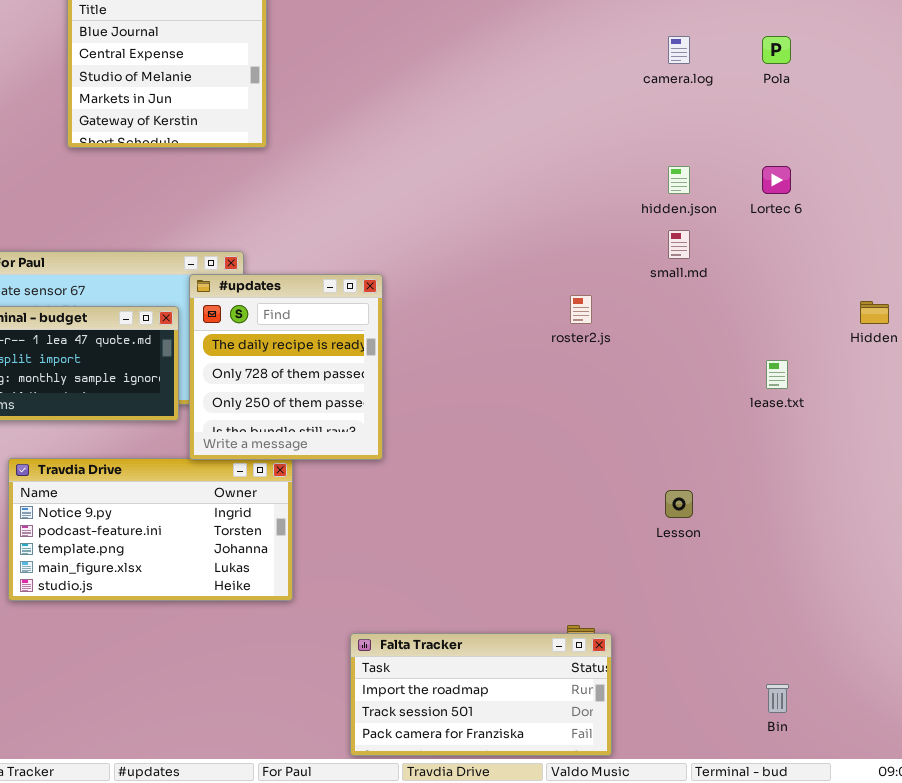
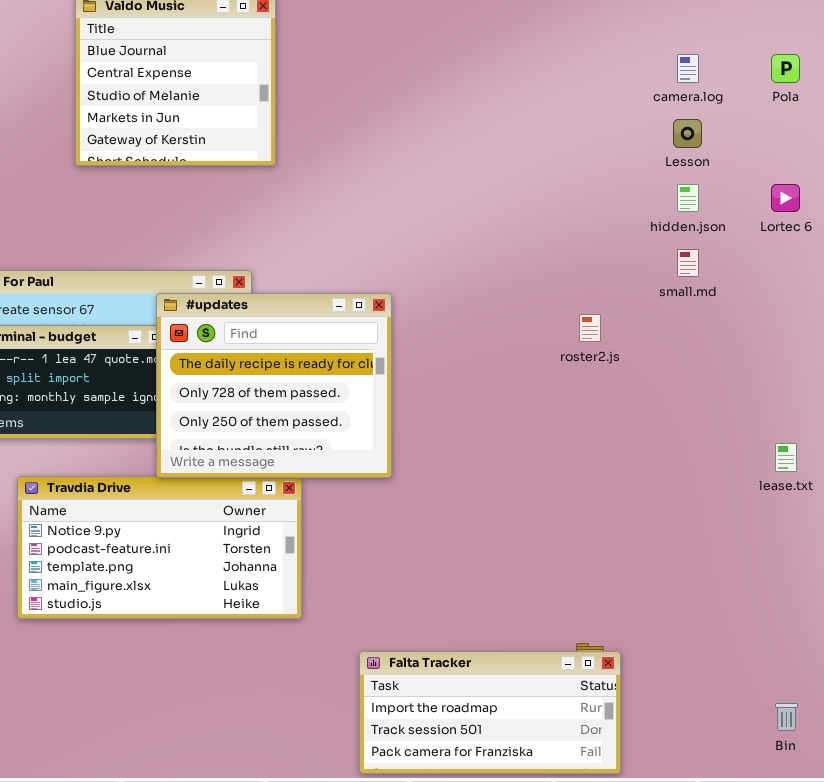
#updates: [189,274,383,460] -> [156,293,392,478], resized
lease.txt: [766,360,788,389] -> [775,443,797,472], moved
Lesson: [665,490,693,518] -> [673,119,702,148], moved

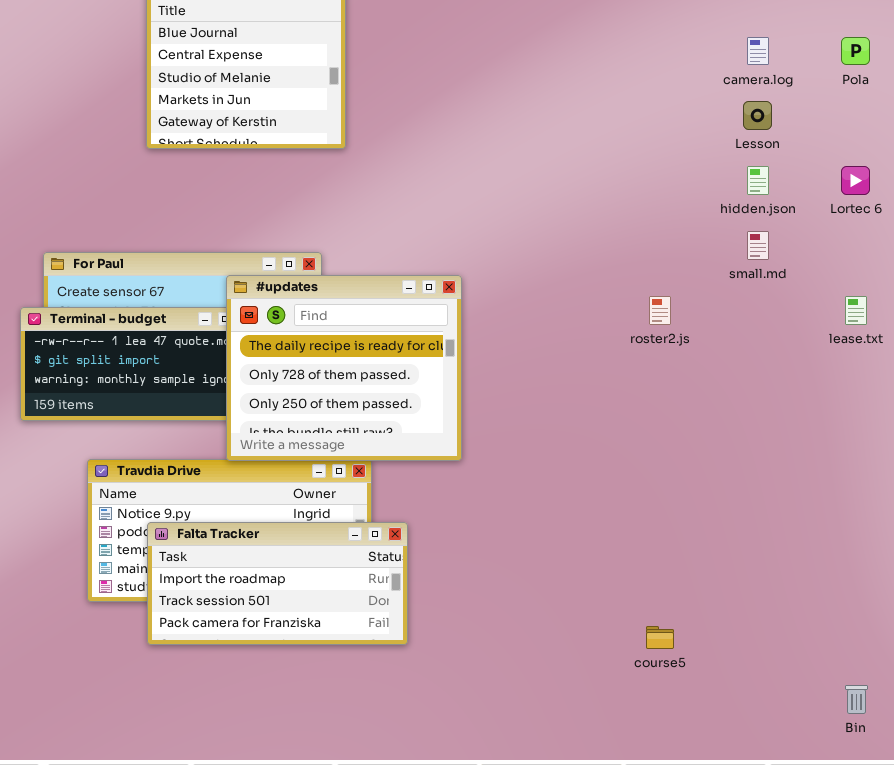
lease.txt: [775,443,797,472] -> [845,296,867,325], moved
Falta Tracker: [359,651,621,774] -> [147,522,408,645], moved

